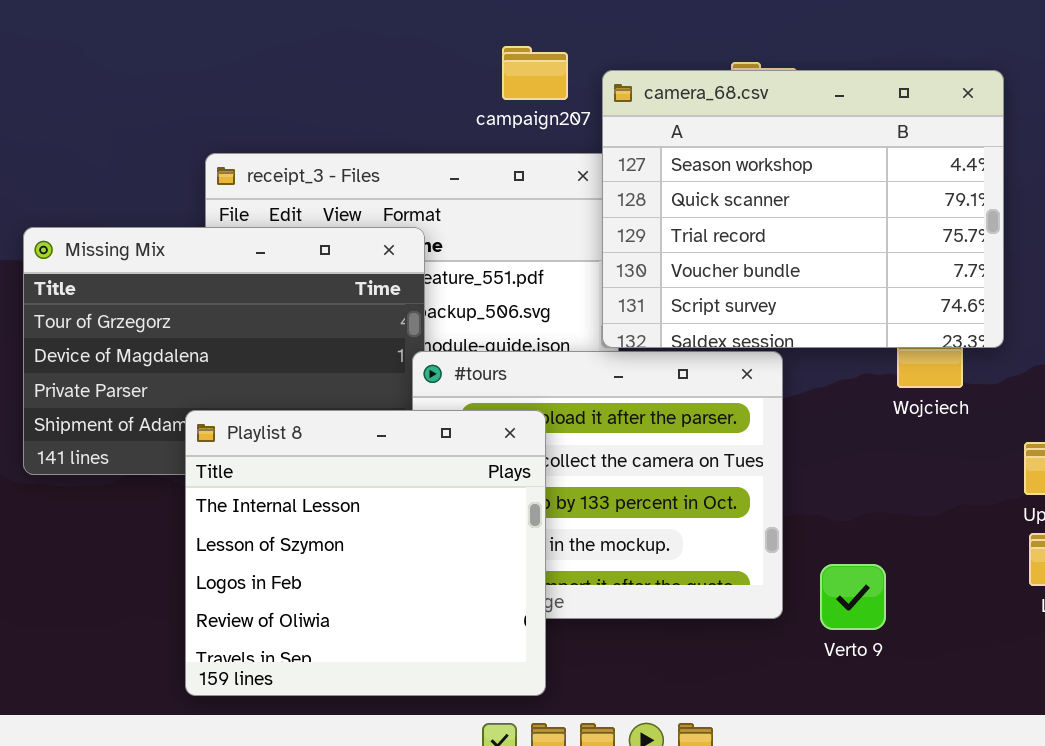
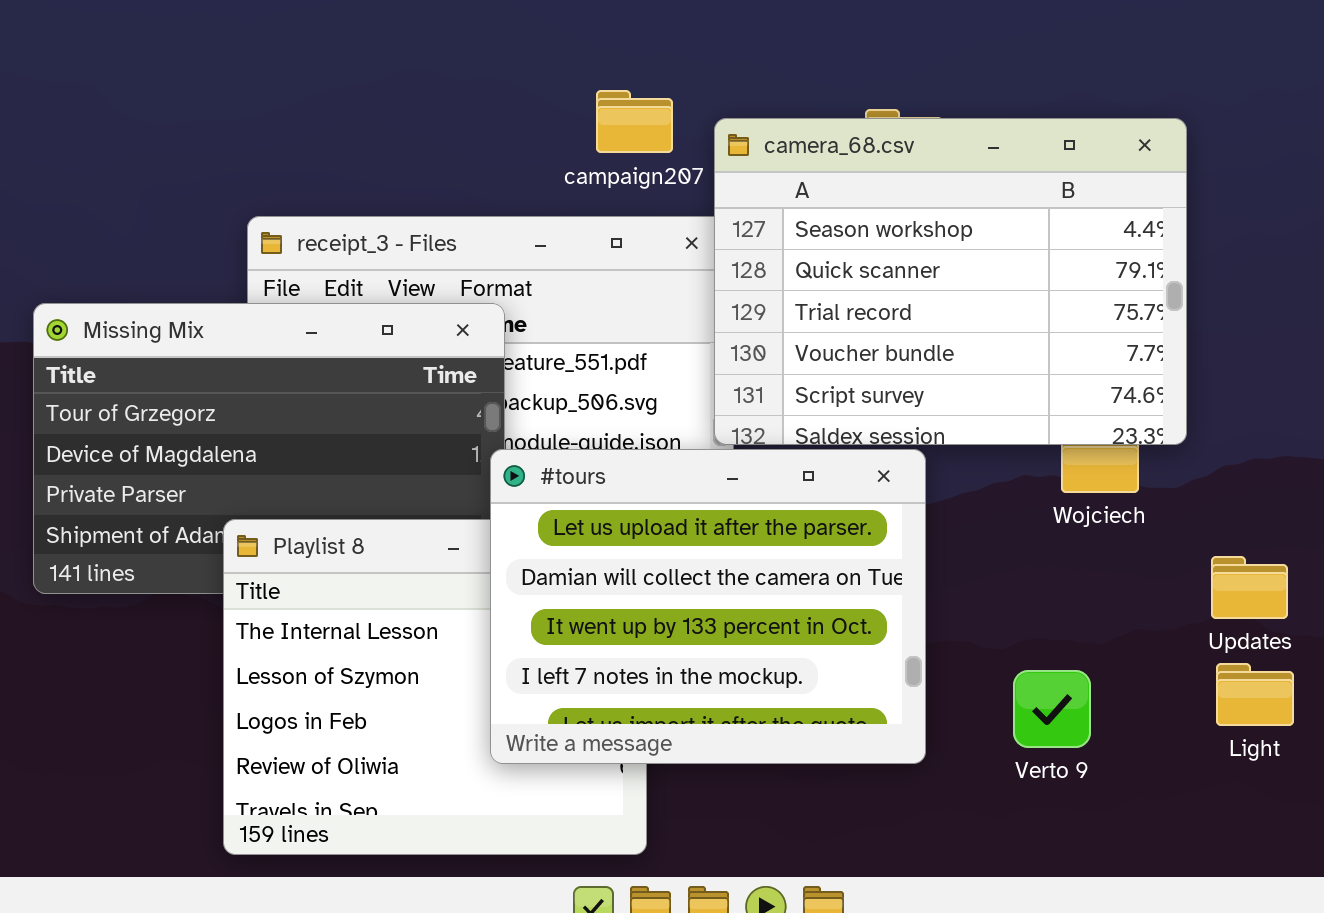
#tours: [412,351,783,619] -> [490,449,926,764], raised
Verto 9: [820,564,886,630] -> [1013,670,1091,748], moved

